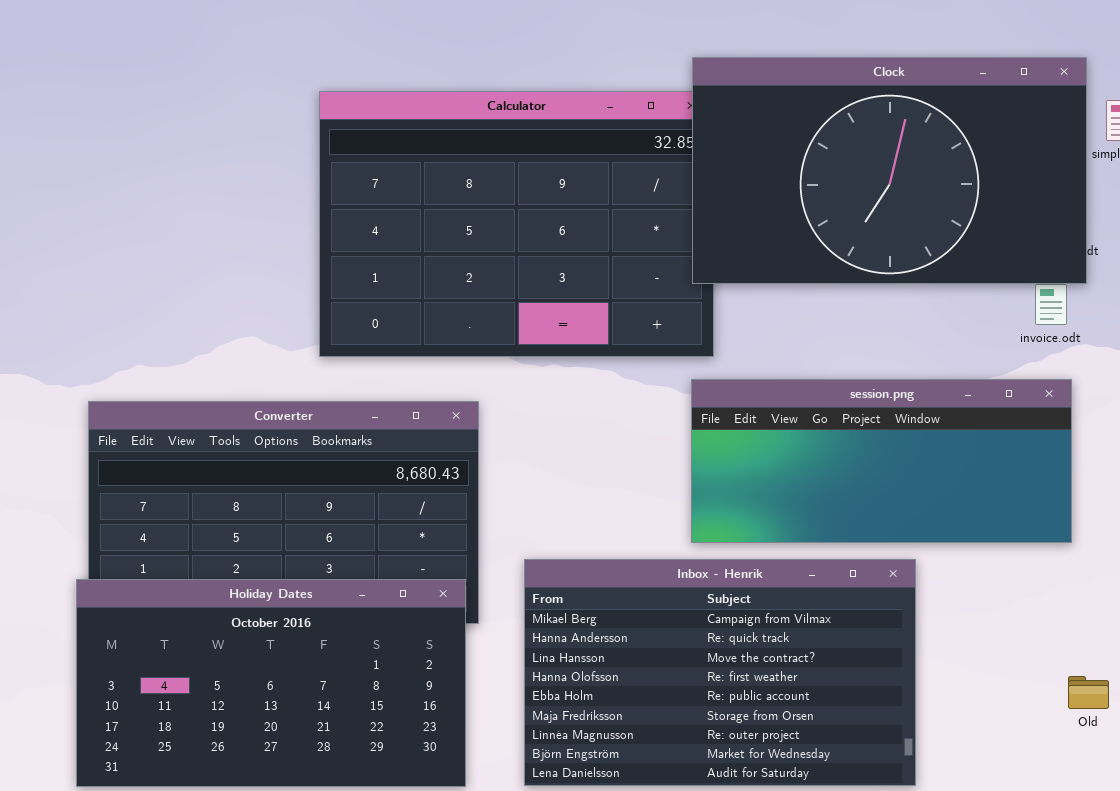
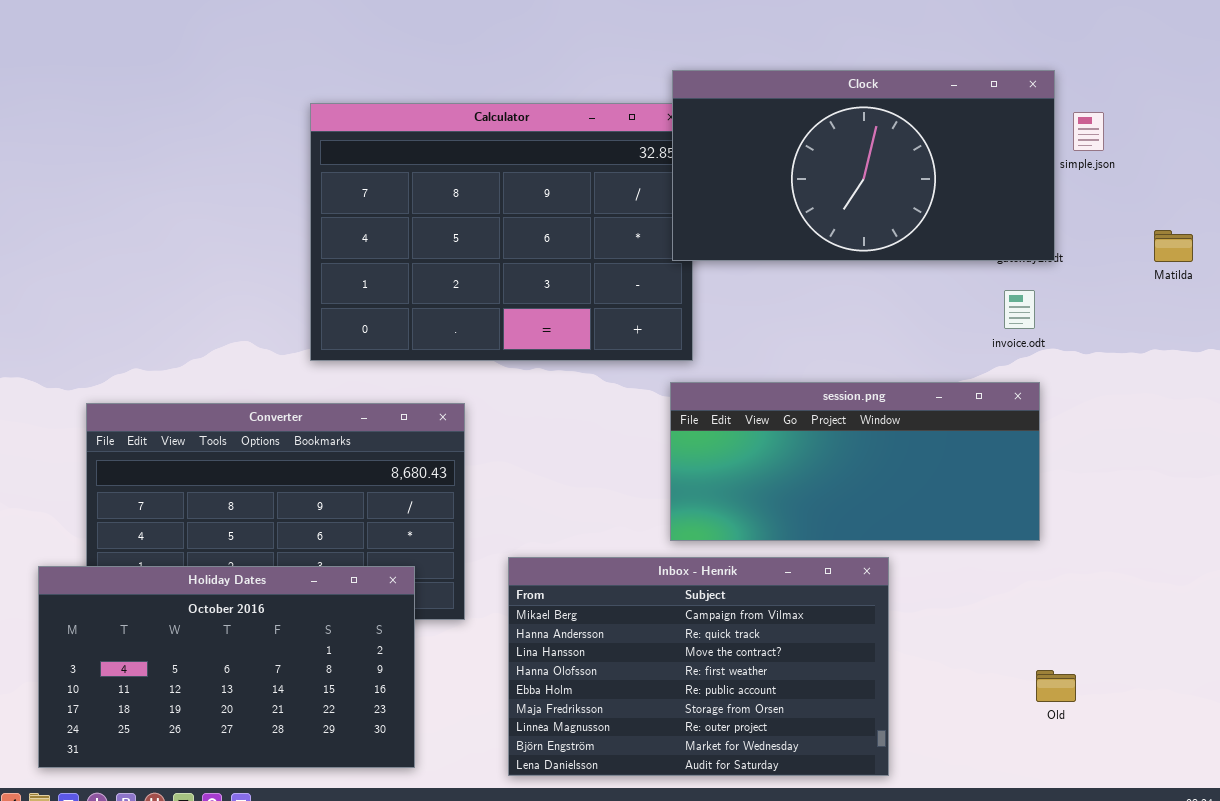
Clock: [692,57,1087,284] -> [672,70,1055,261], resized
Holiday Dates: [76,579,466,787] -> [38,566,415,768], moved

